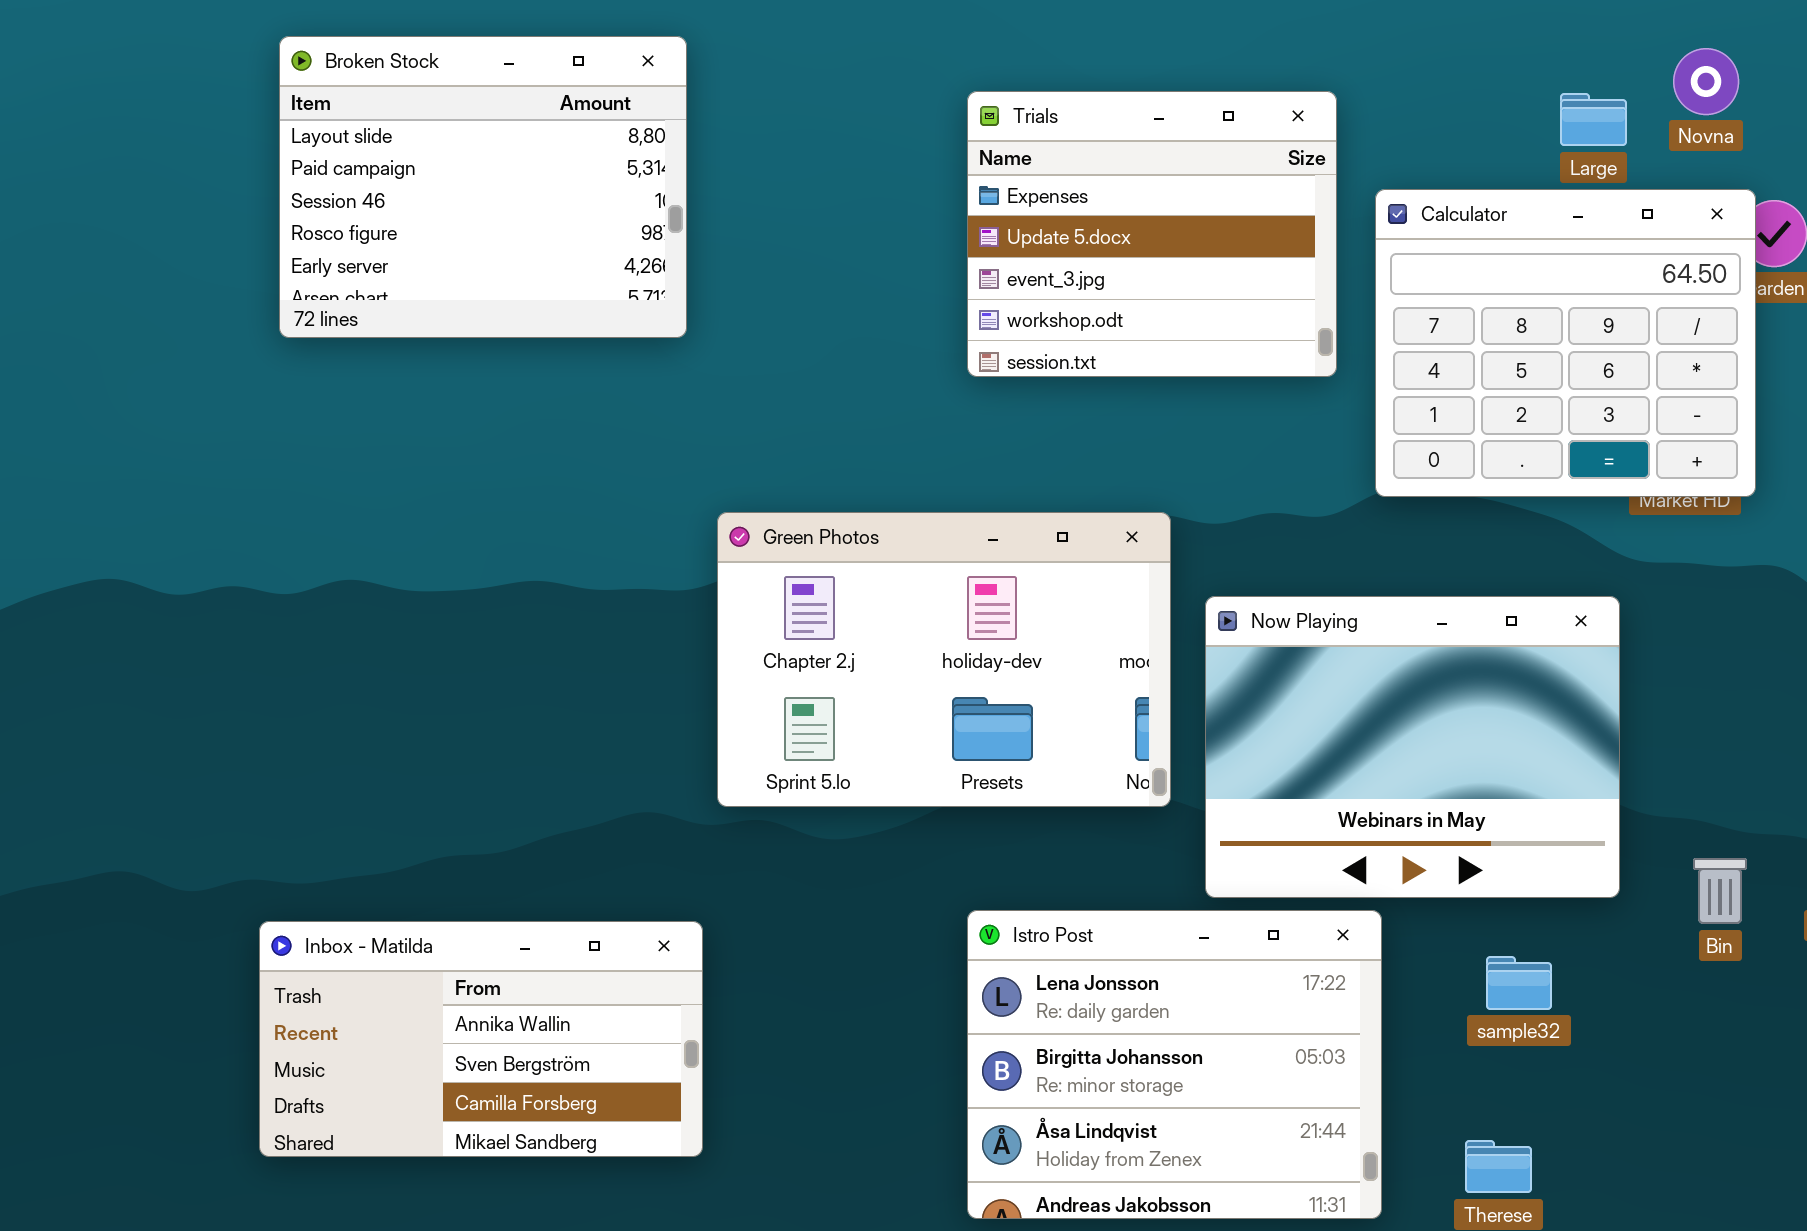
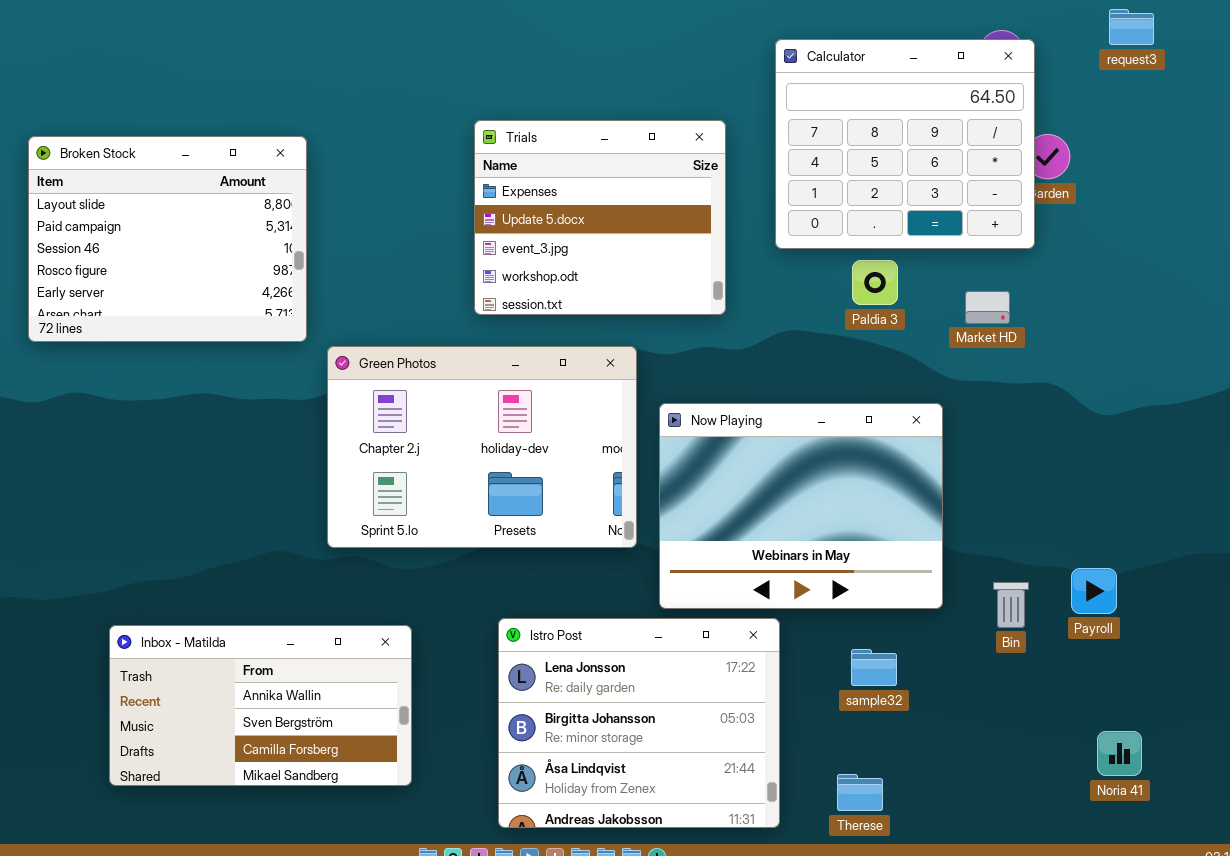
Broken Stock: [279,36,687,338] -> [28,136,307,342], moved
Trials: [967,91,1337,377] -> [474,120,726,315], moved
Calculator: [1375,189,1756,497] -> [775,39,1035,249], moved
Inbox - Matilda: [259,921,703,1157] -> [109,625,412,786], moved

